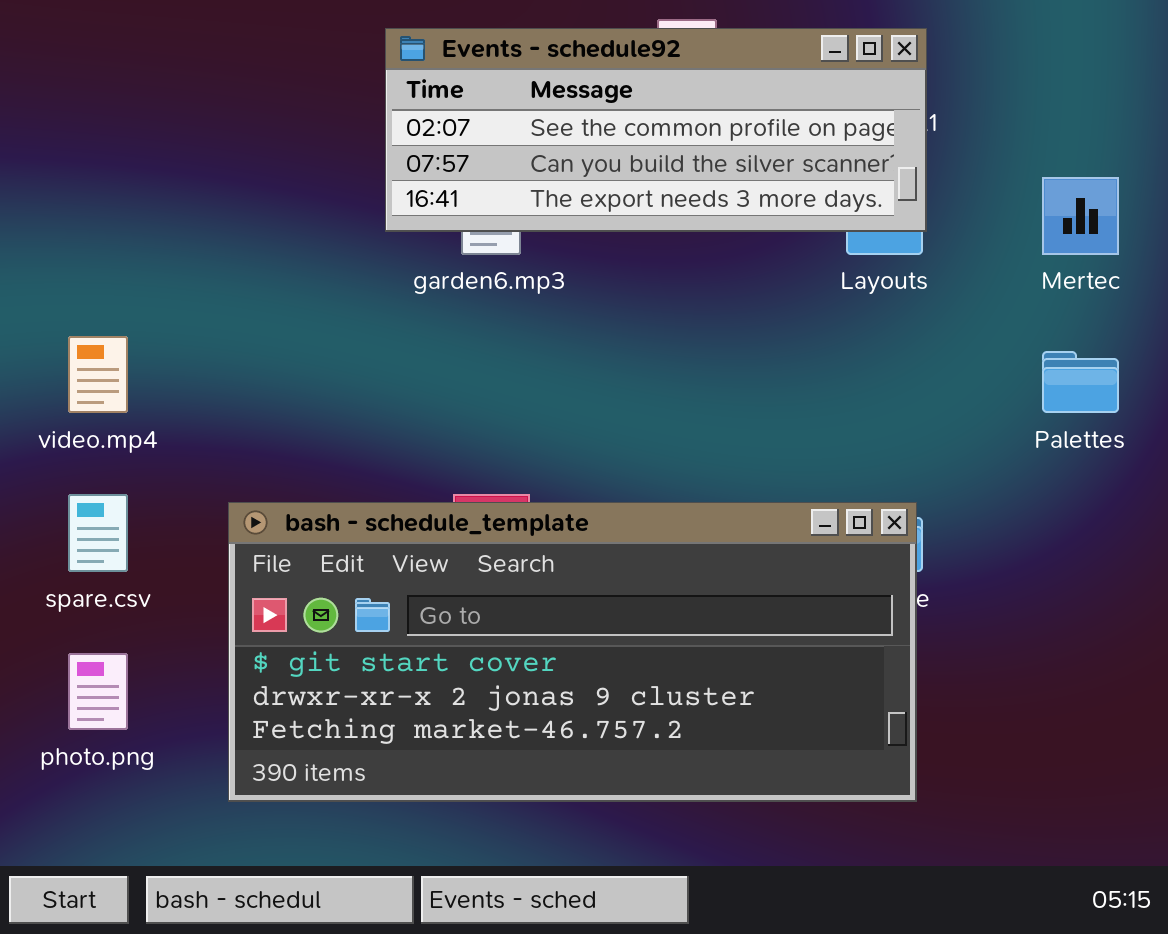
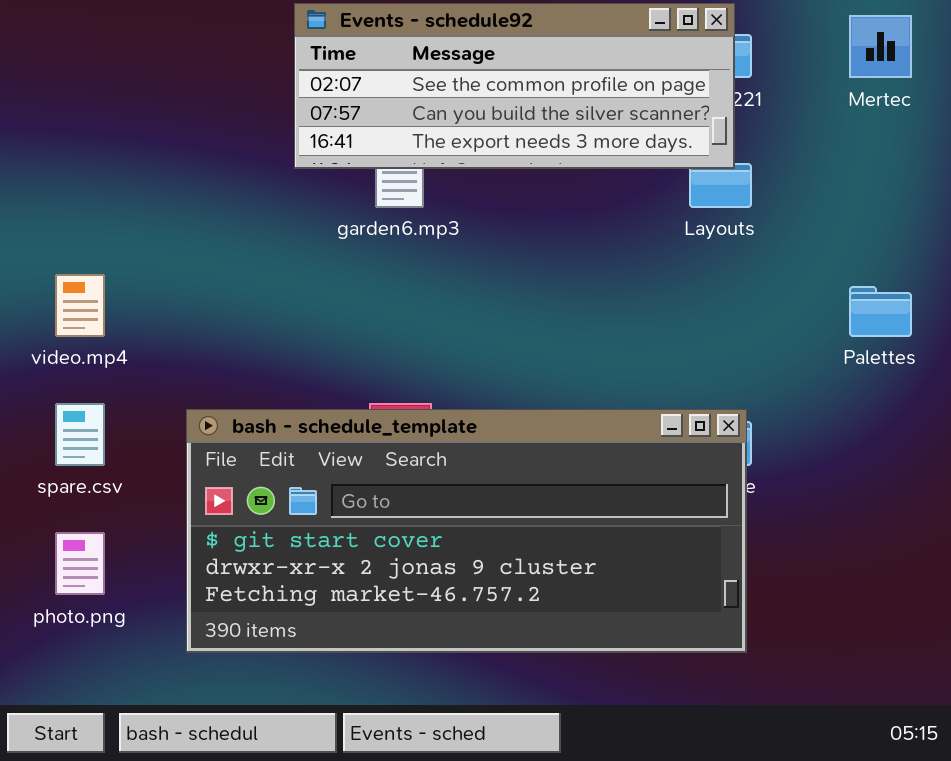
Events - schedule92: [385,28,927,232] -> [294,3,735,169], moved
Mertec: [1042,177,1119,255] -> [849,15,912,78], moved

